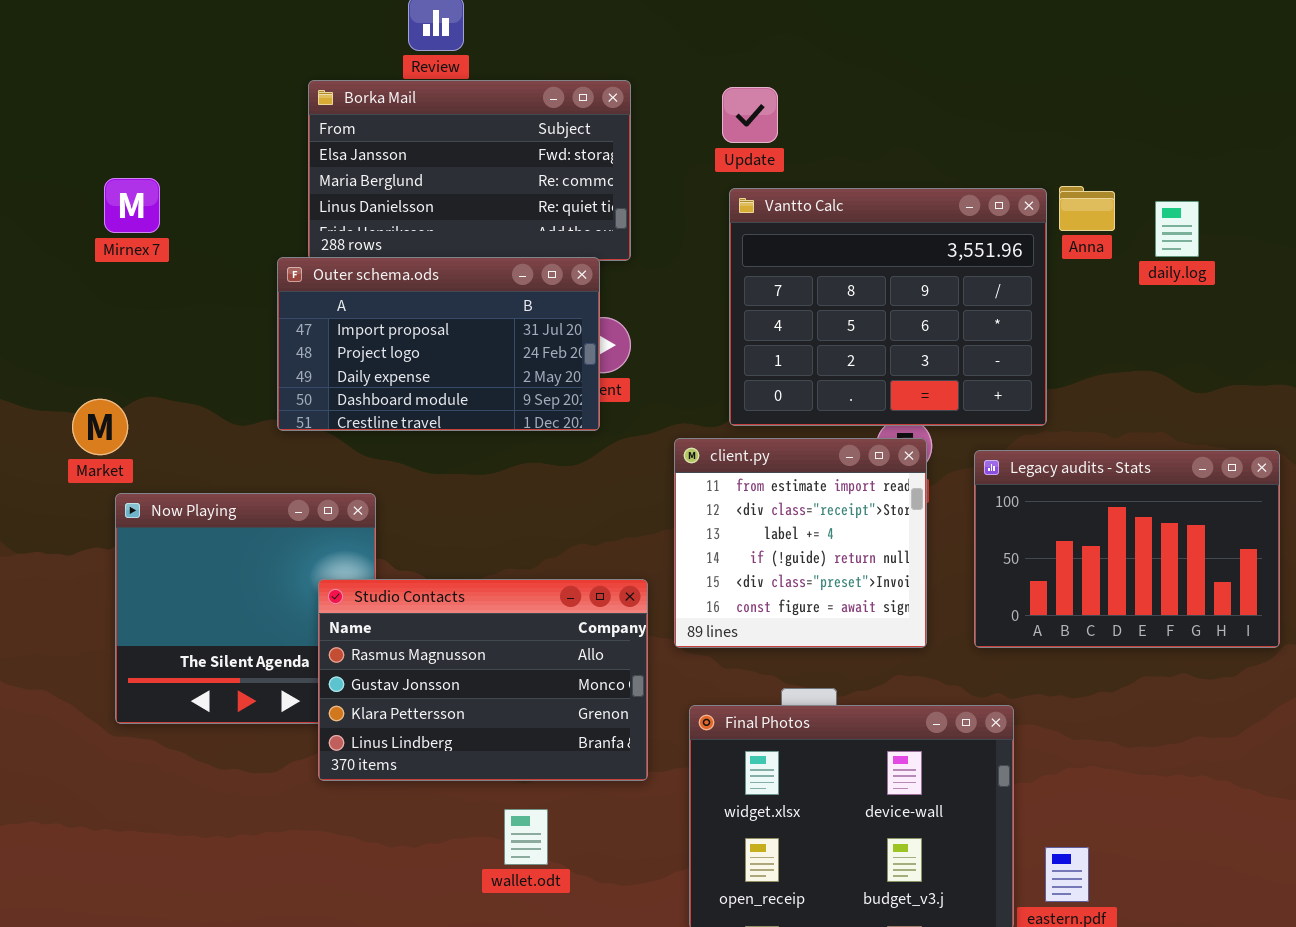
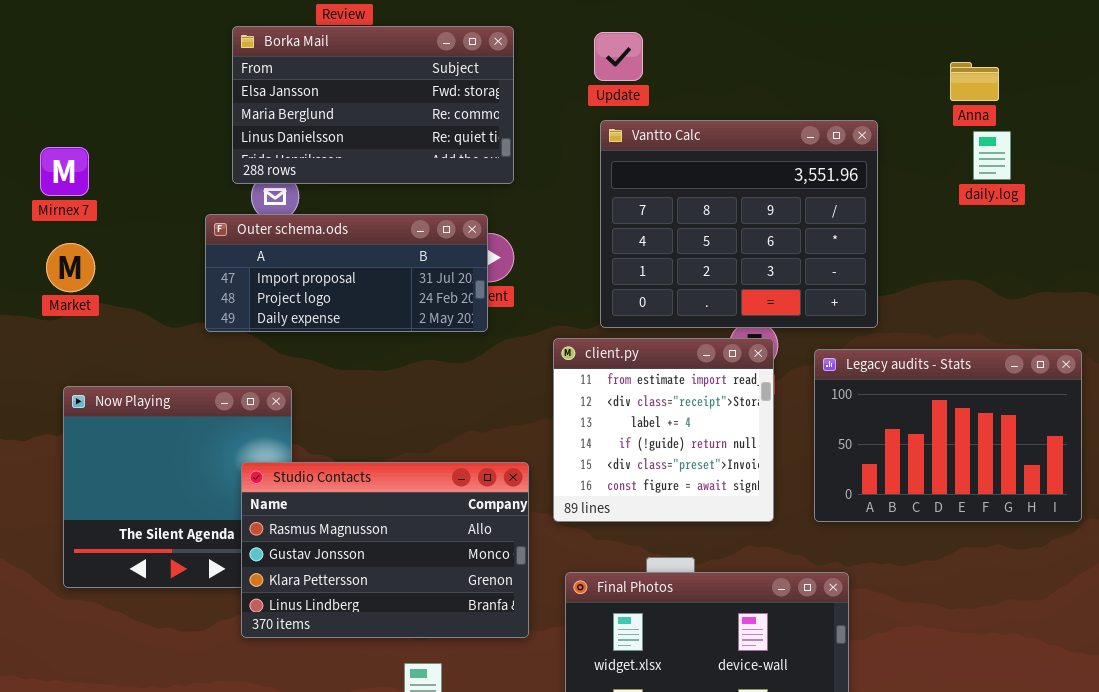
Mirnex 7: [104,178,160,233] -> [40,147,89,196], moved
Anna: [1059,186,1115,231] -> [950,62,999,101], moved
Outer schema.ods: [277,257,600,431] -> [205,214,488,332], resized
Market: [72,399,128,455] -> [46,243,95,292], moved

